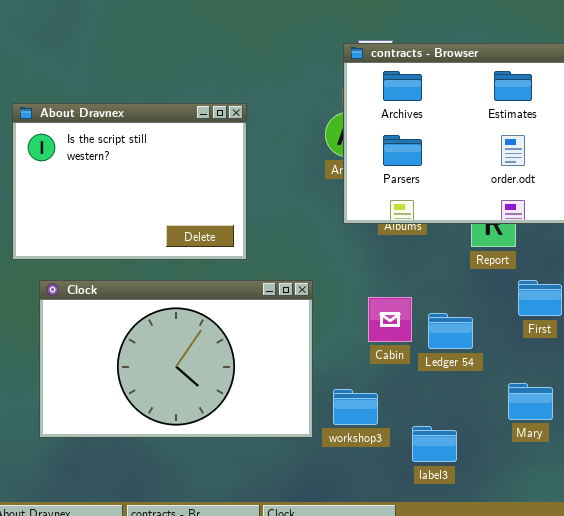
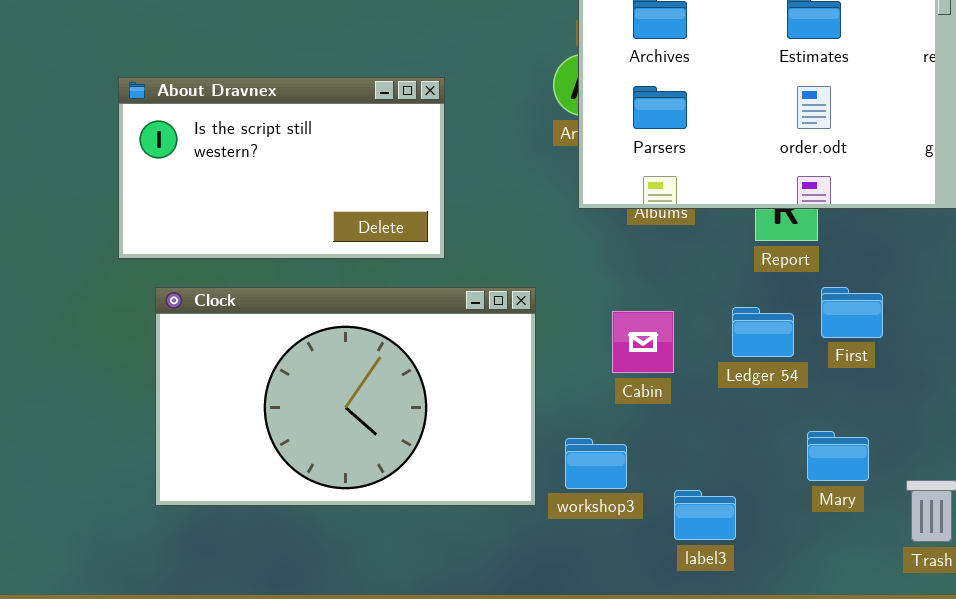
About Dravnex: [12,103,247,260] -> [118,77,445,259], resized
Ledger 54: [428,313,473,349] -> [732,307,794,357], moved

